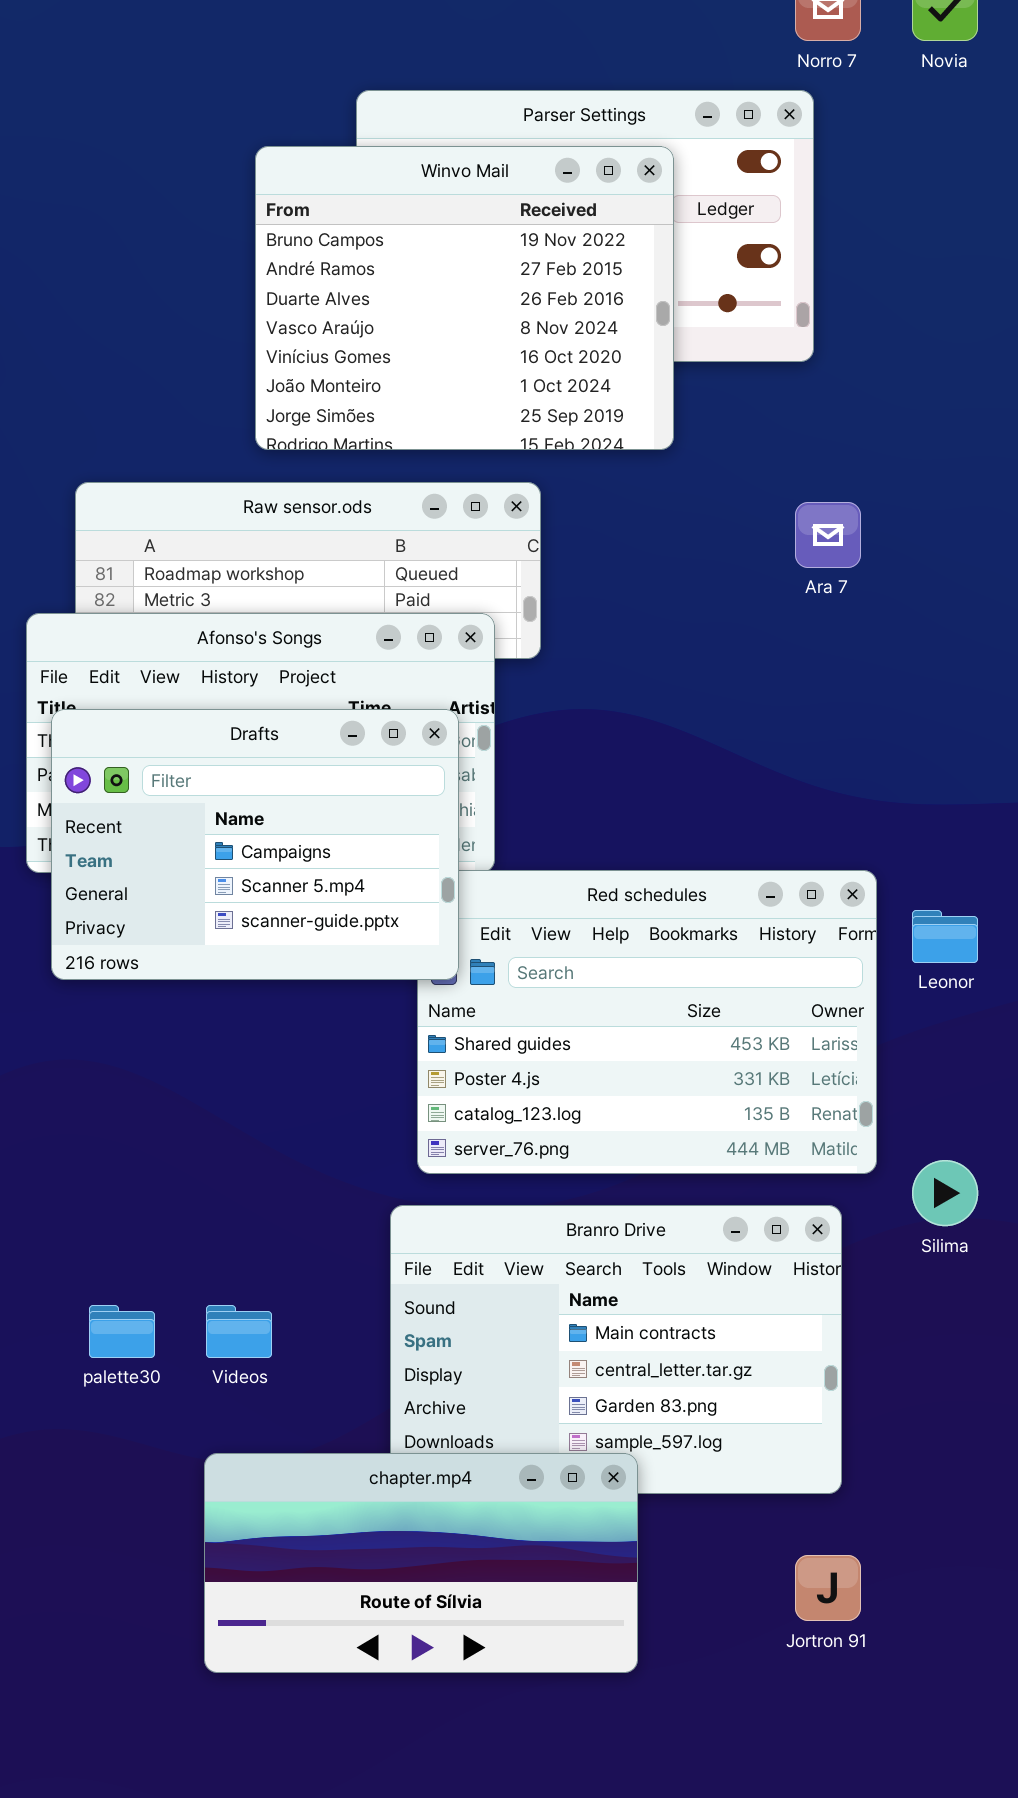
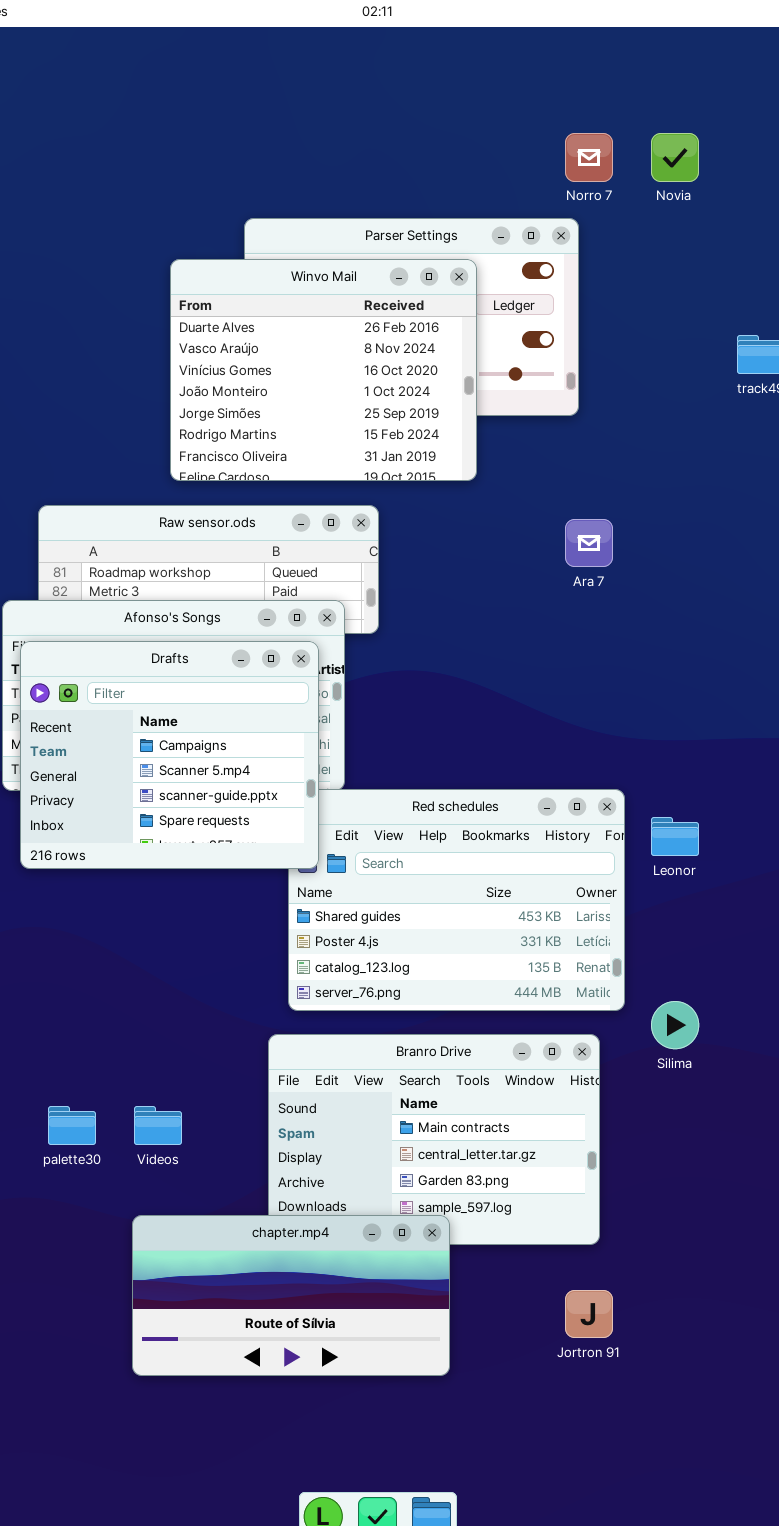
Winvo Mail: [255,146,674,450] -> [170,259,477,481], scrolled down 2 rows
Drafts: [51,709,459,980] -> [20,641,319,869], resized

